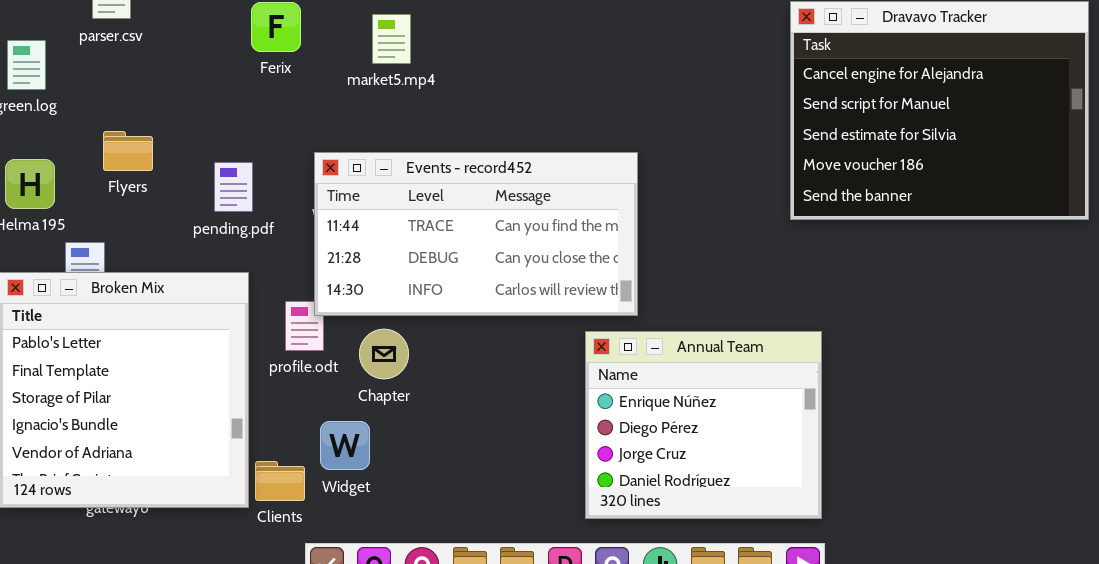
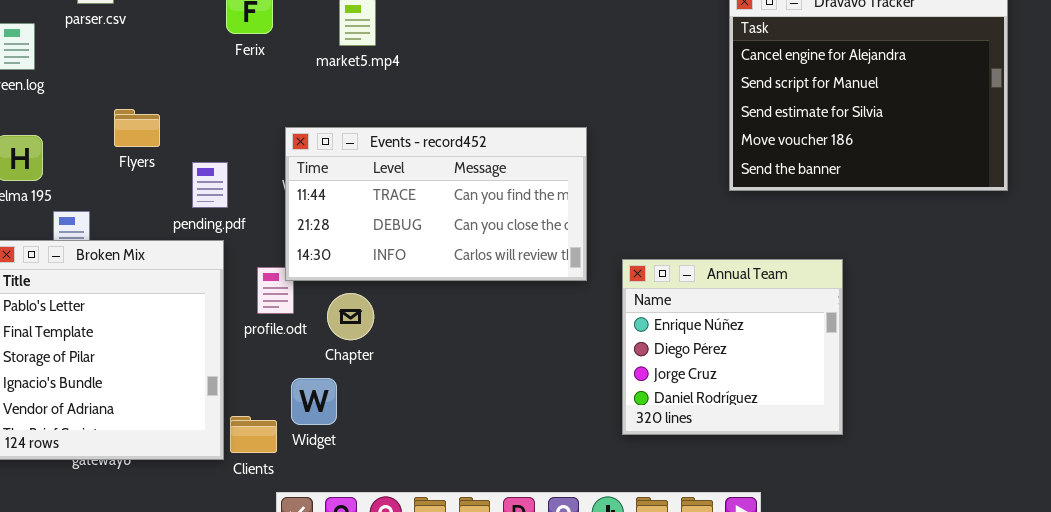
Flyers: [103,131,153,171] -> [114,109,160,147], moved
pending.pdf: [214,162,253,212] -> [192,162,228,208], moved
Annual Team: [585,331,822,519] -> [622,259,843,435], moved

